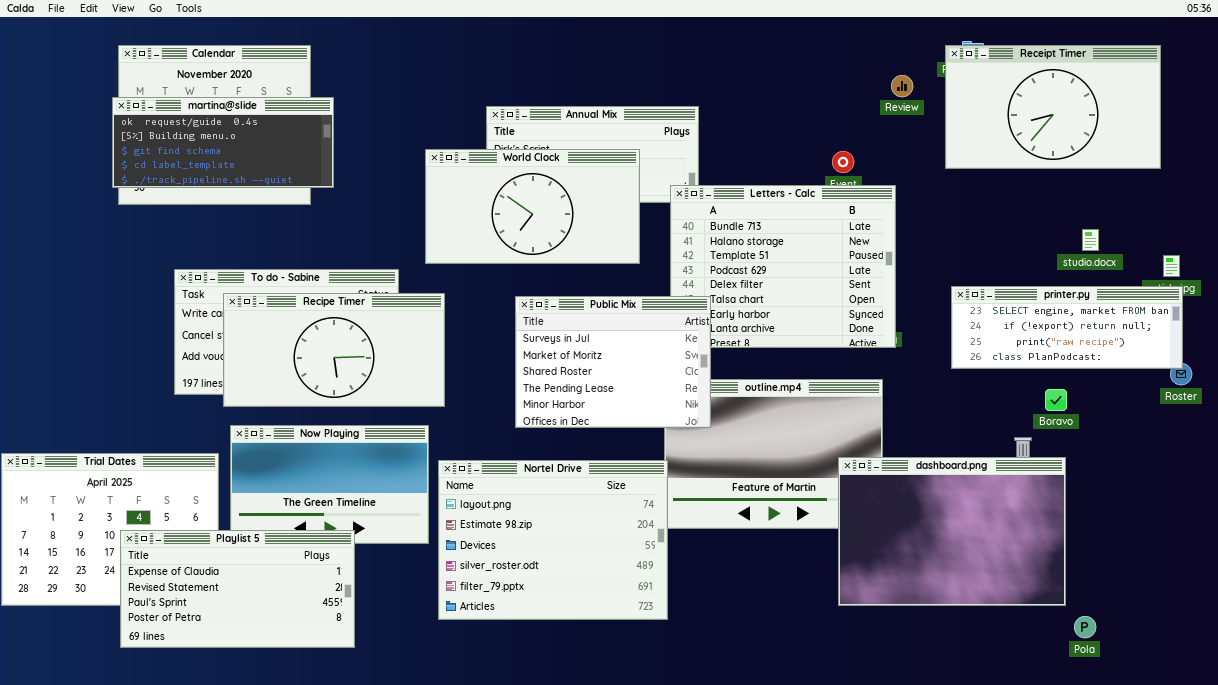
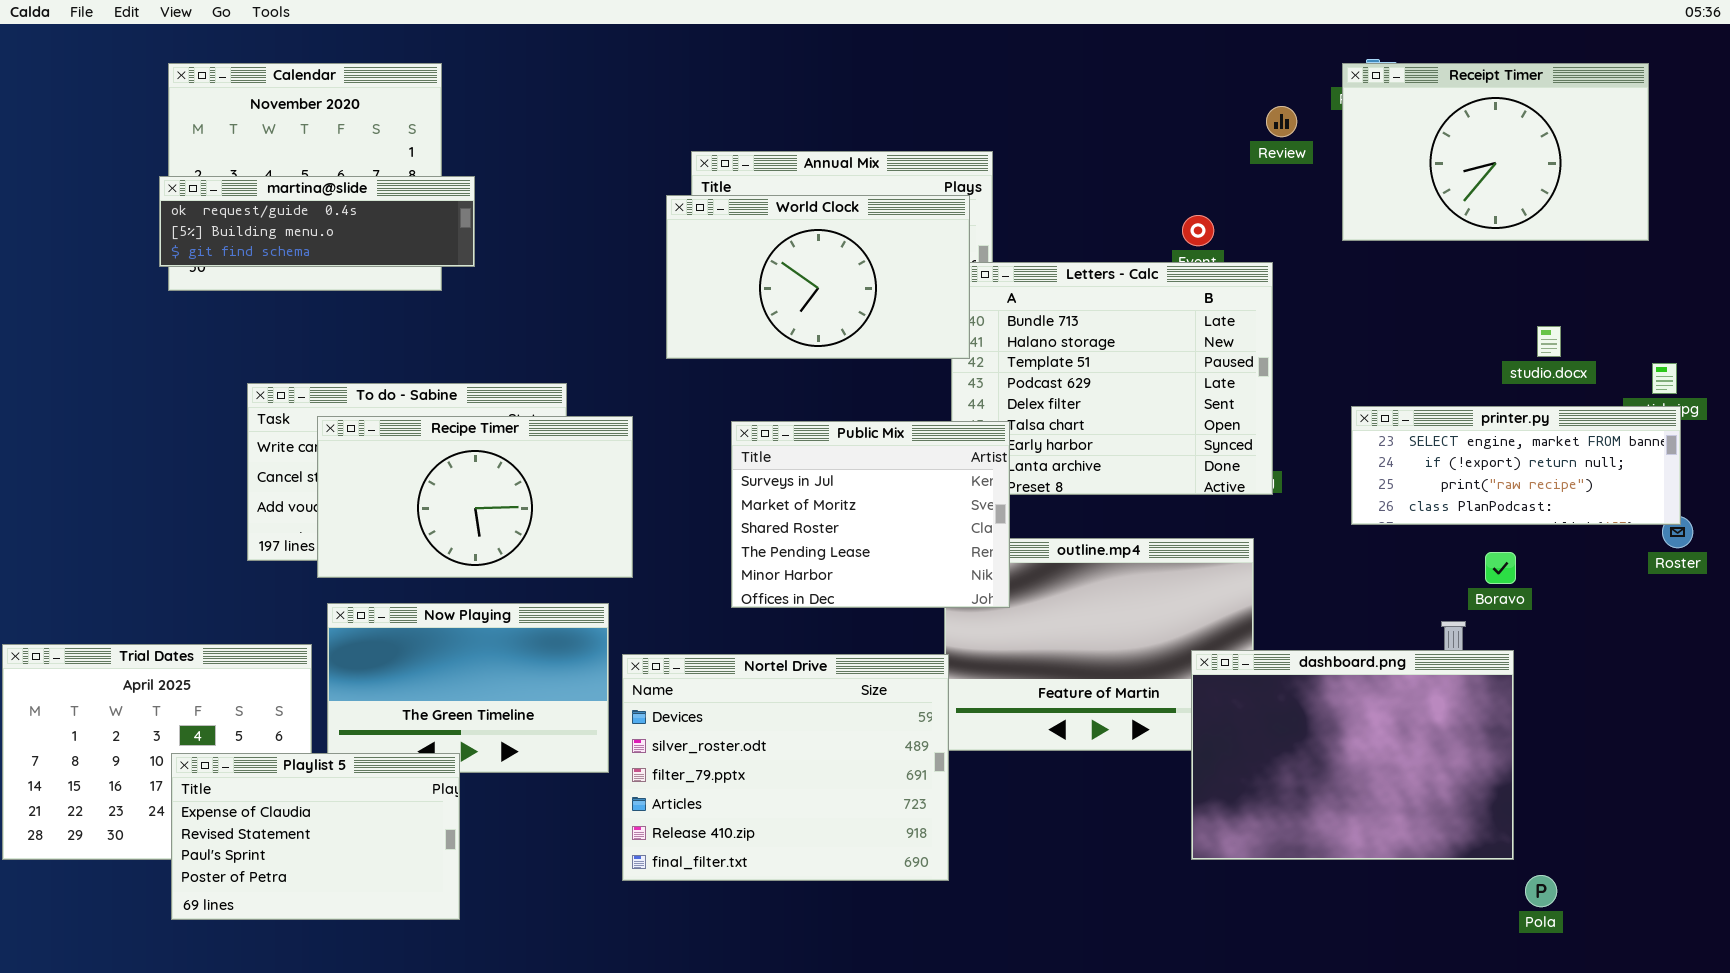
martina@slide: [112,97,334,188] -> [159,176,475,267], resized
World Clock: [425,149,640,264] -> [666,195,970,359], moved
Nortel Drive: [438,460,668,620] -> [622,654,949,881], scrolled down 2 rows
Playlist 5: [120,530,355,648] -> [171,753,460,920], resized

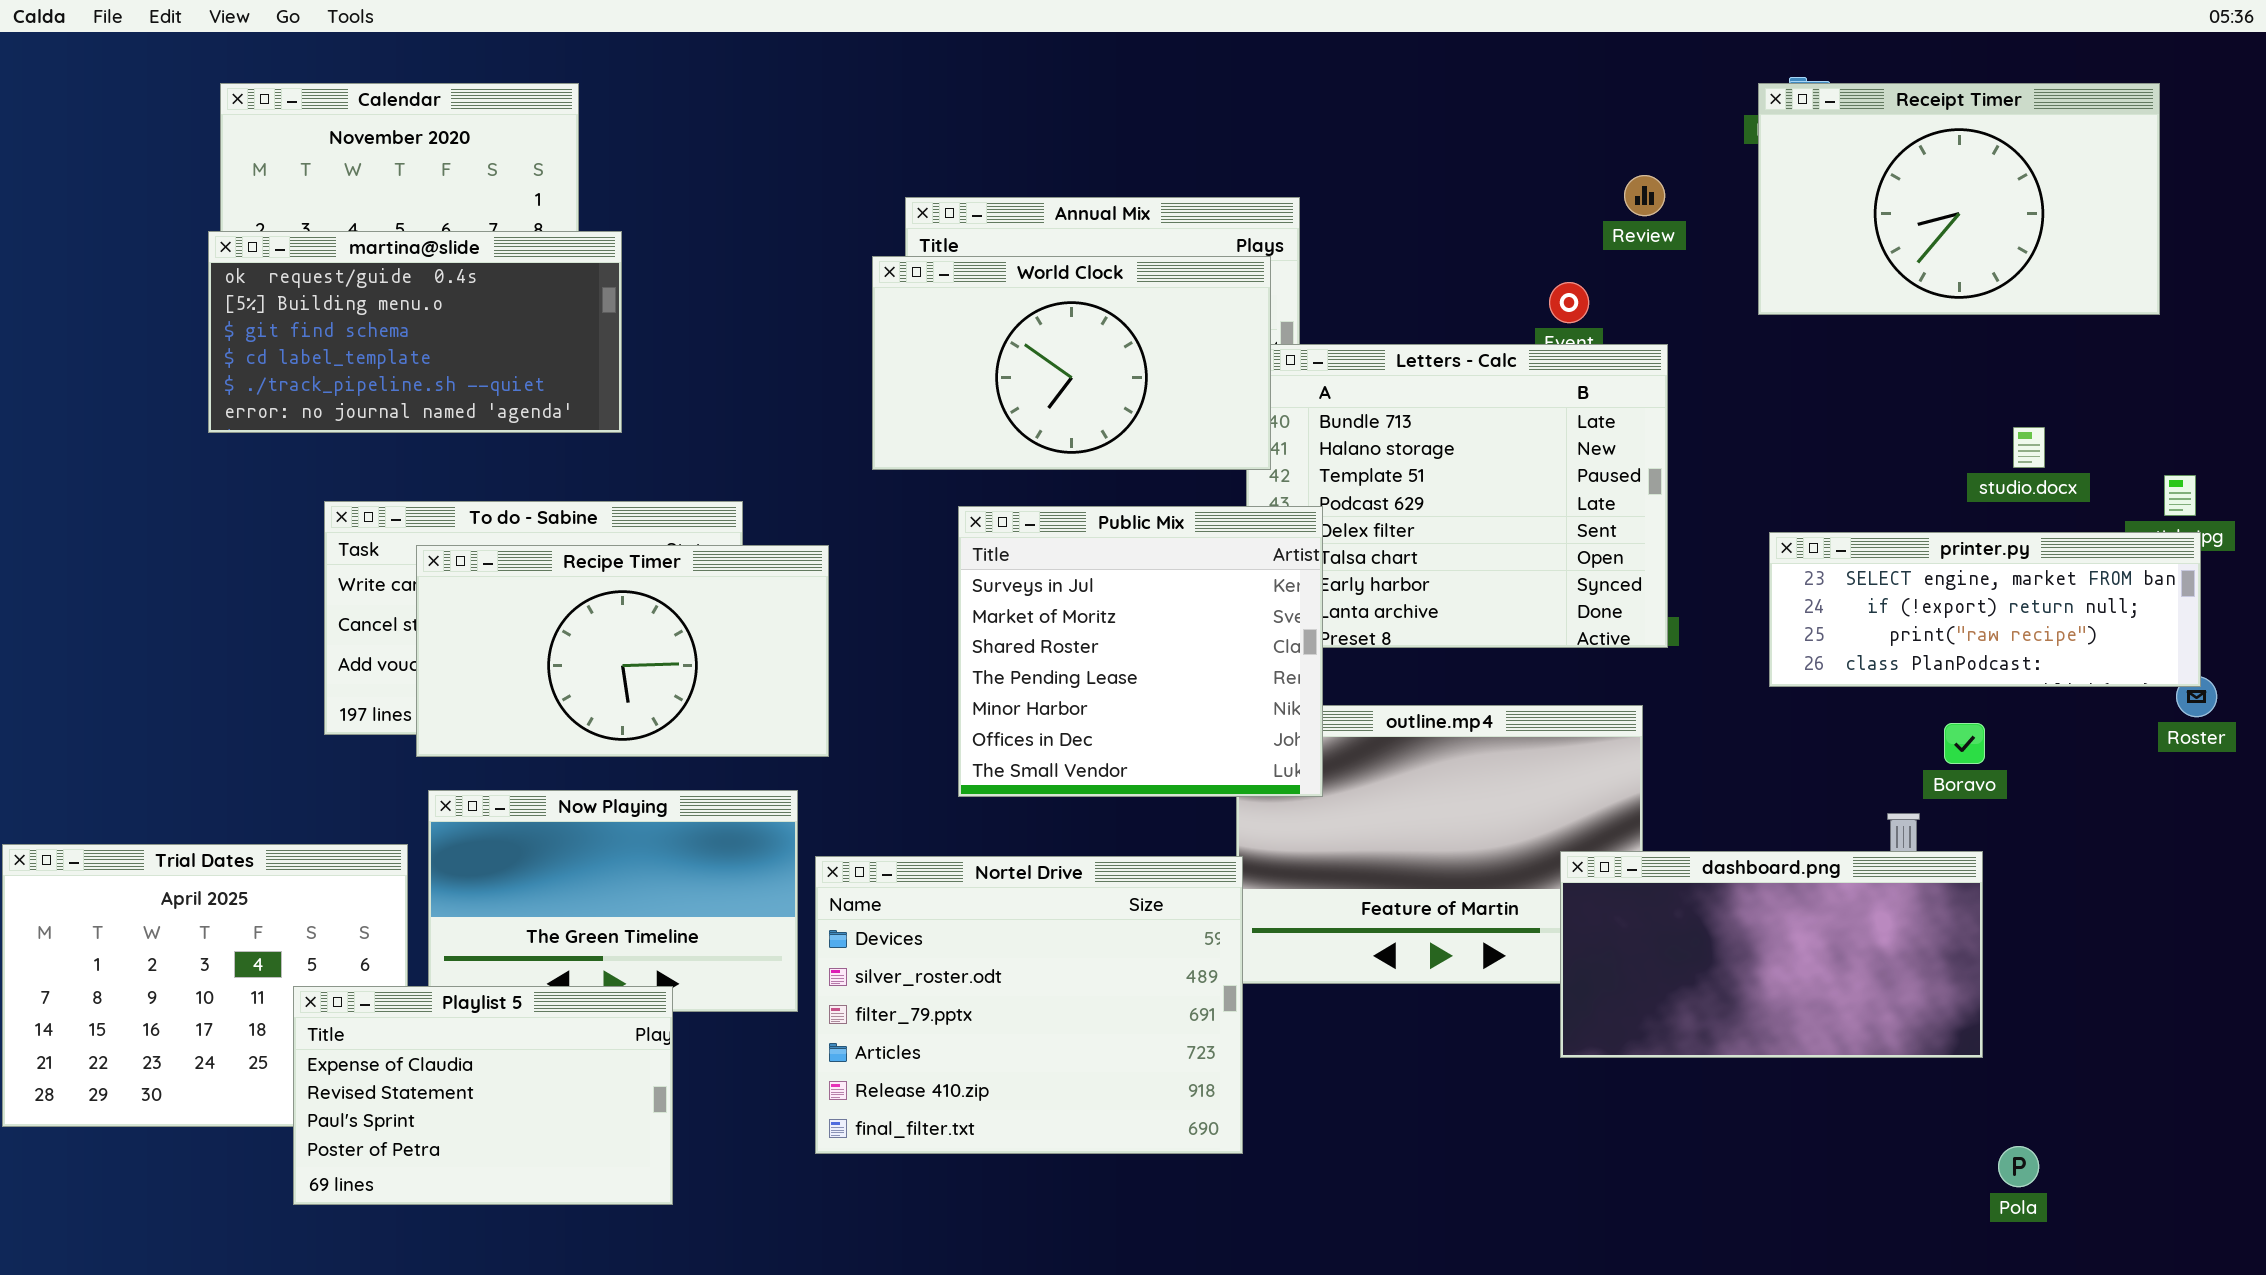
Review: [1266,106,1297,137] -> [1624,175,1665,216], moved
martina@slide: [159,176,475,267] -> [208,231,622,433], resized
Public Mix: [731,421,1010,608] -> [958,506,1323,797], resized
dashboard.png: [1191,650,1514,860] -> [1560,851,1983,1058], resized
Playlist 5: [171,753,460,920] -> [293,986,673,1205], moved

